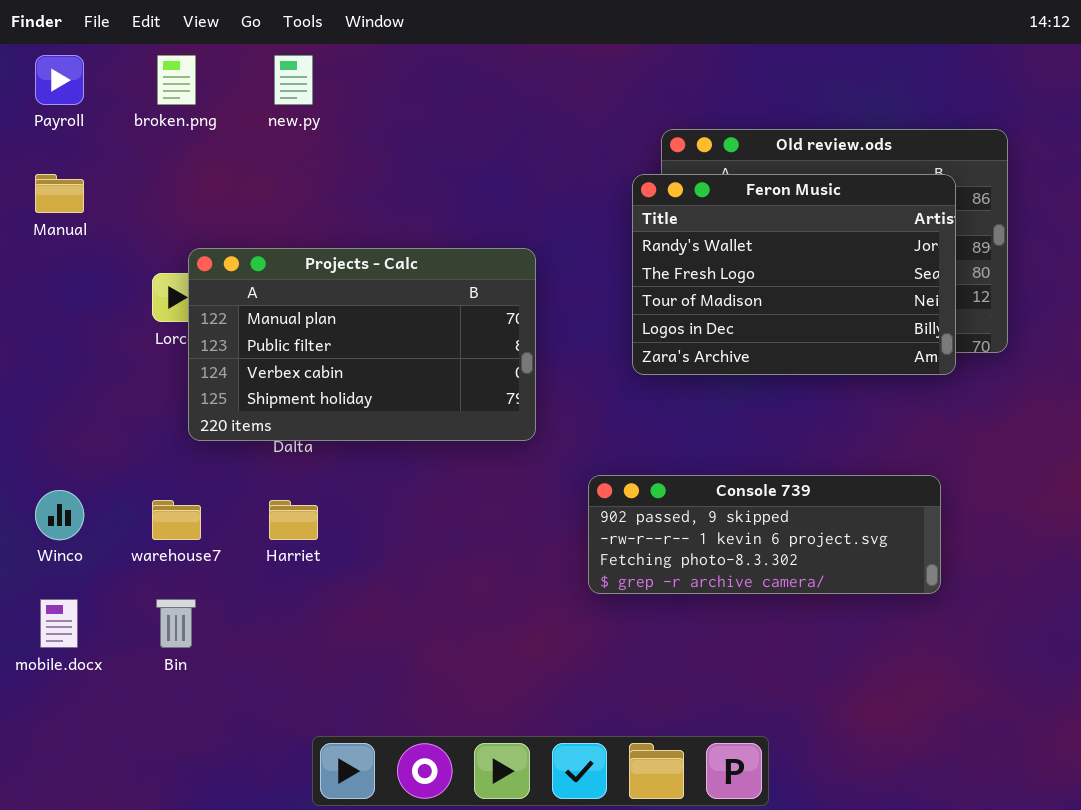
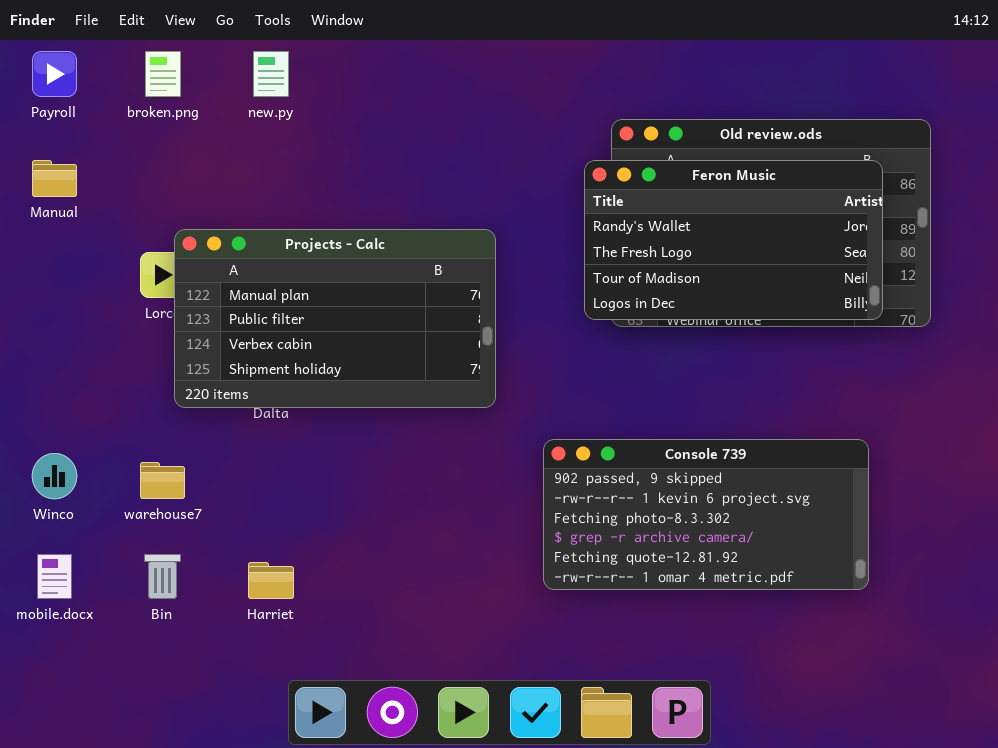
Feron Music: [632,174,956,375] -> [584,160,883,320], resized
Console 739: [588,475,941,594] -> [543,439,869,590], resized
Harriet: [269,500,318,540] -> [248,562,294,599], moved

